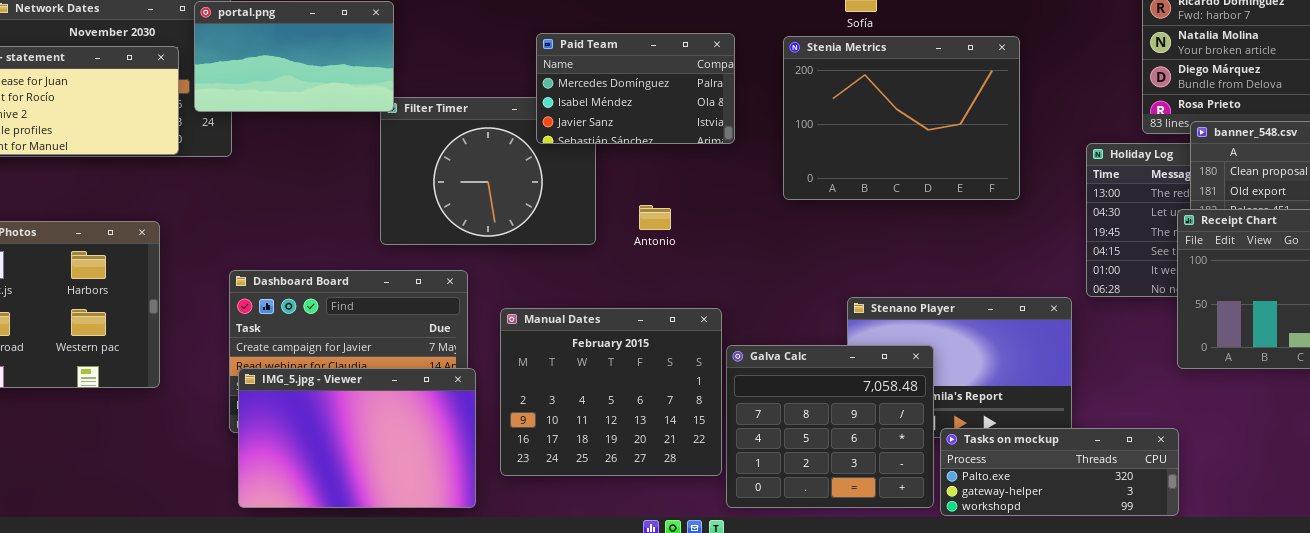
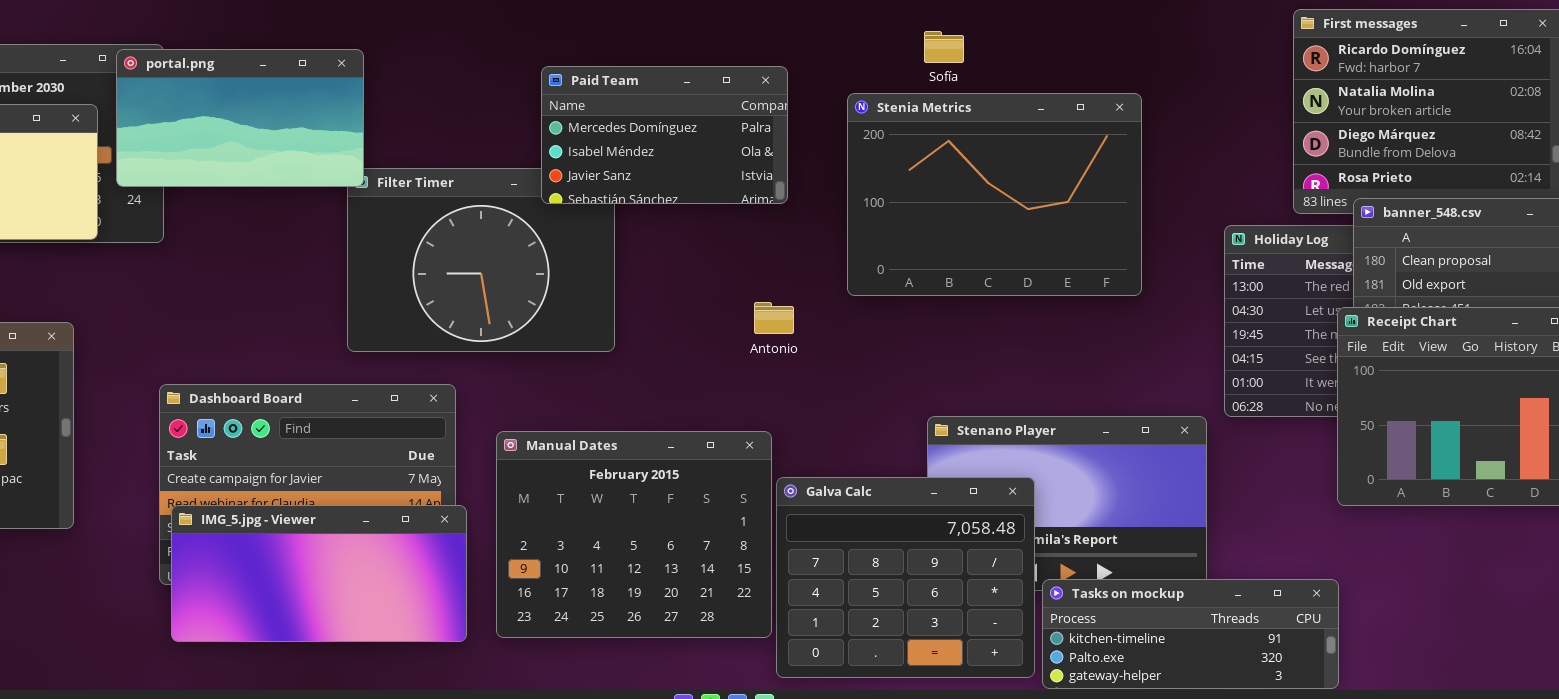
Paid Team: [536,33,735,144] -> [541,66,788,204], moved
Antonio: [639,205,671,230] -> [754,302,794,334], moved
IMG_5.jpg - Viewer: [238,368,476,508] -> [171,505,467,642], resized
Tasks on mockup: [940,428,1179,516] -> [1042,579,1339,689], scrolled up 1 row

